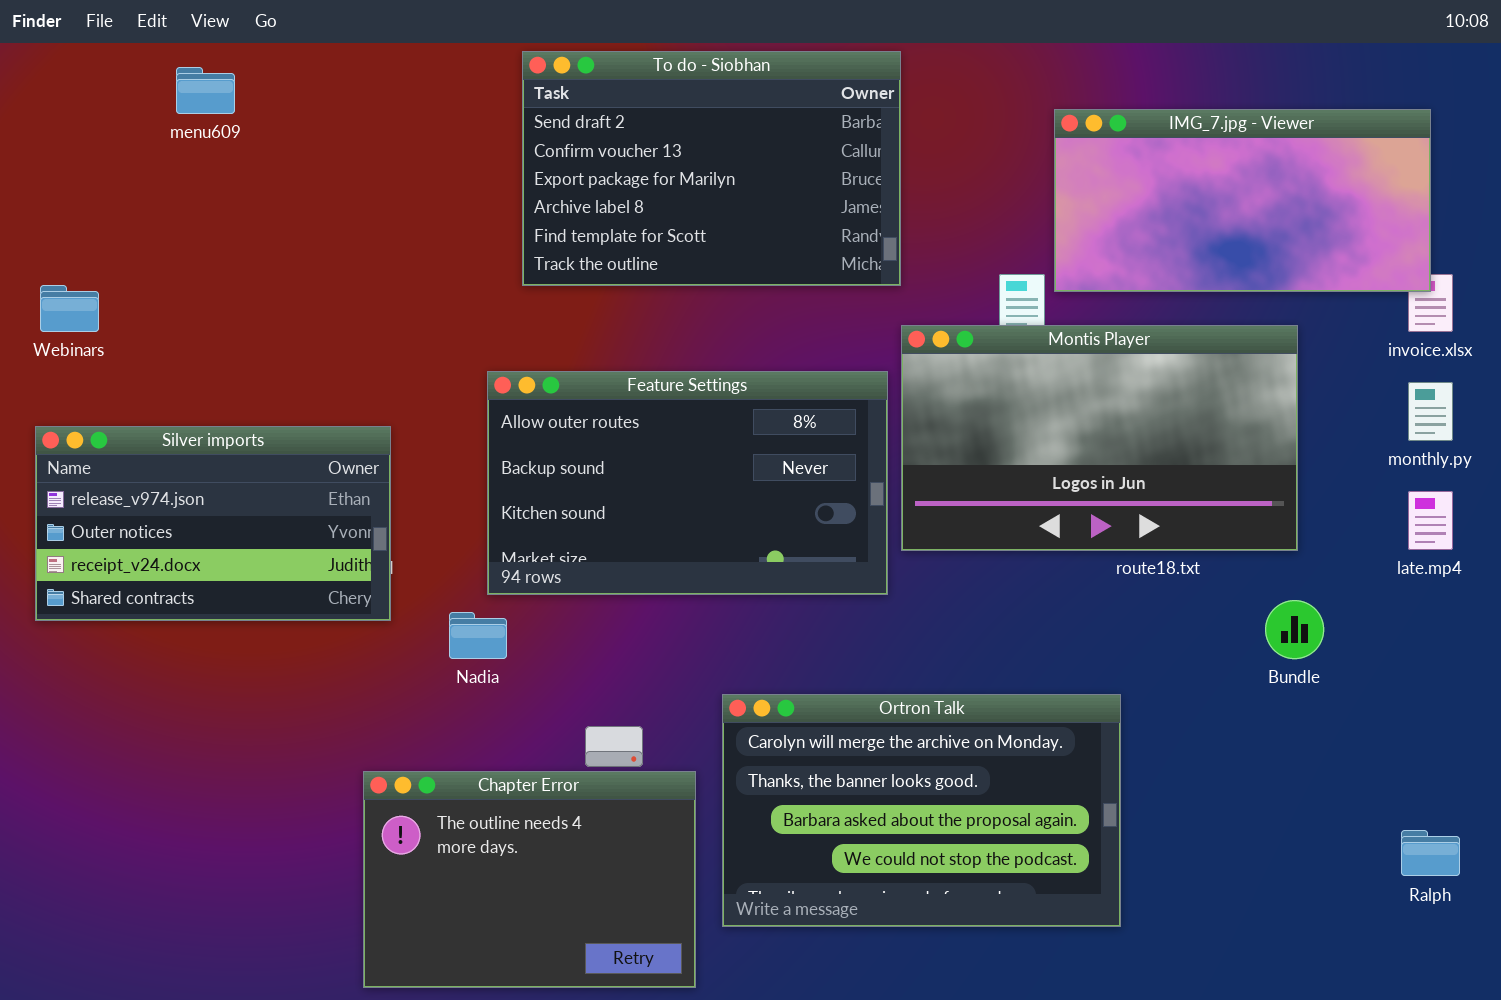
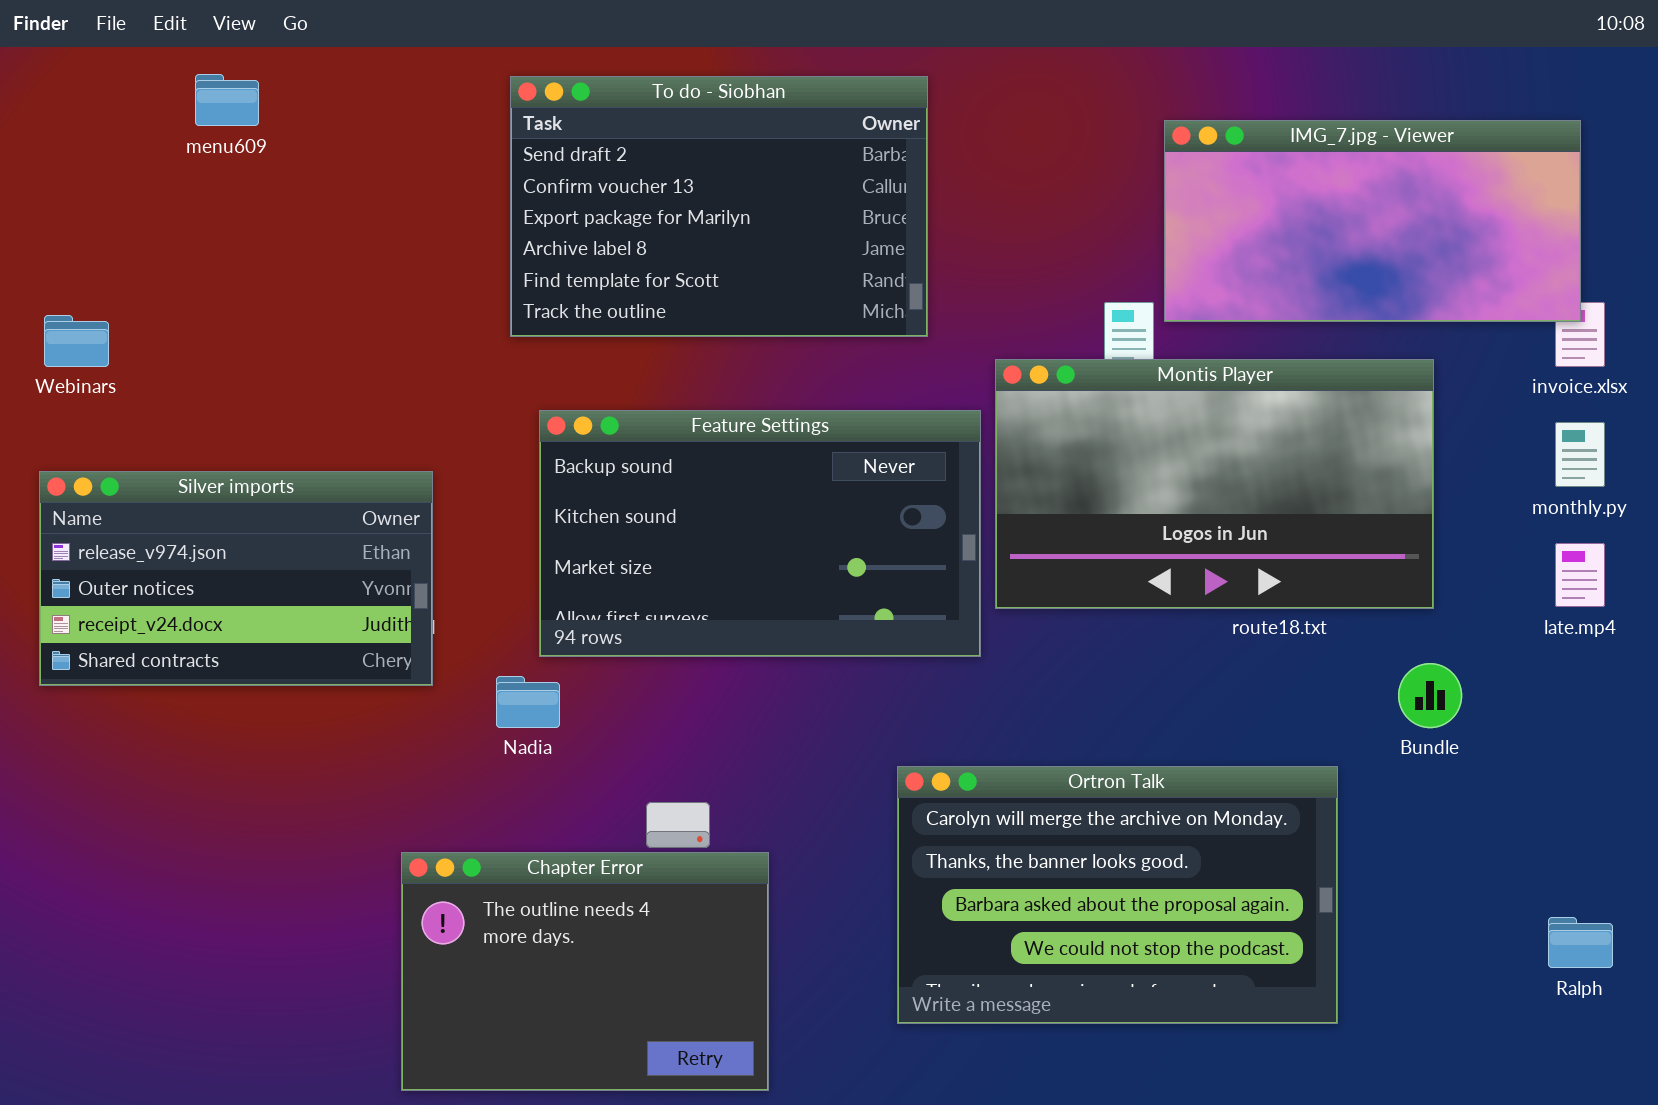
To do - Siobhan: [522,51,901,286] -> [510,76,928,337], moved
Feature Settings: [487,371,888,595] -> [539,410,981,657], scrolled down 1 row
Ortron Talk: [722,694,1121,927] -> [897,766,1338,1024], moved

